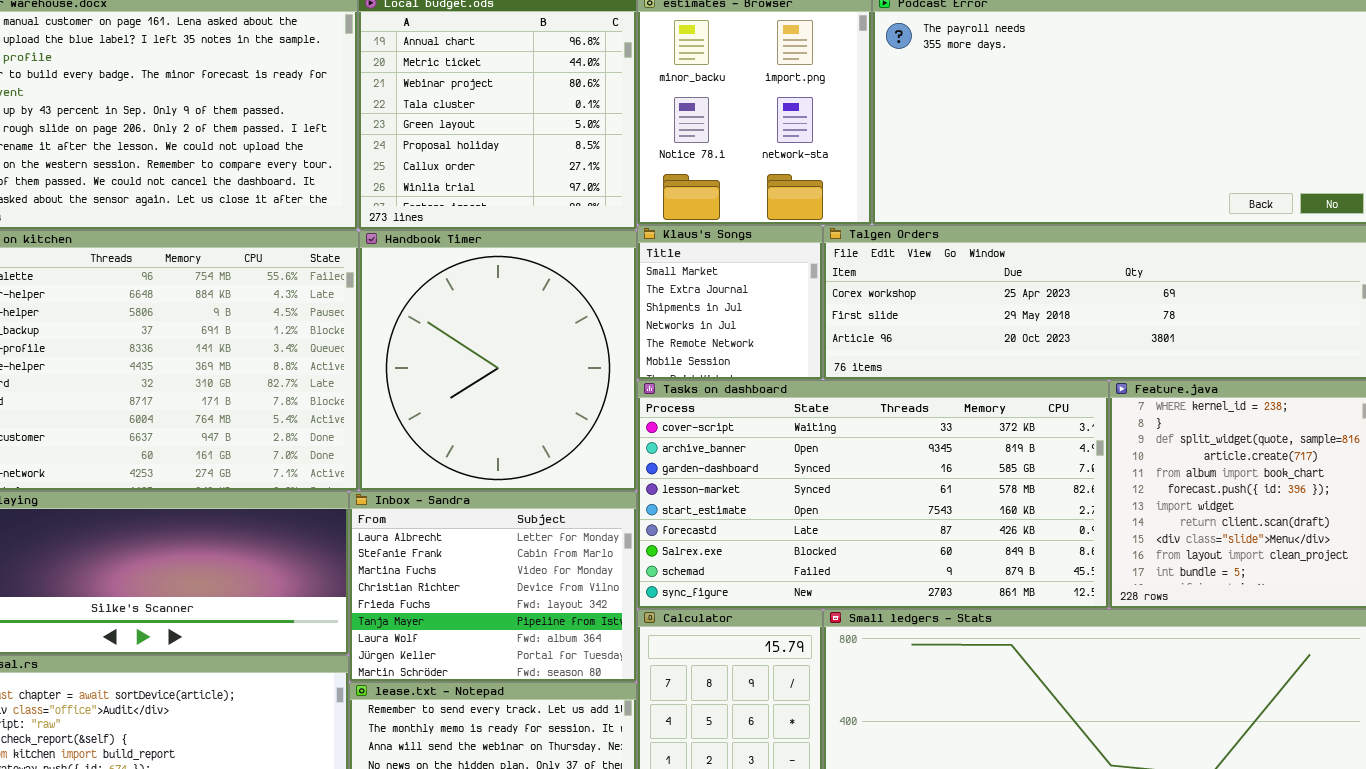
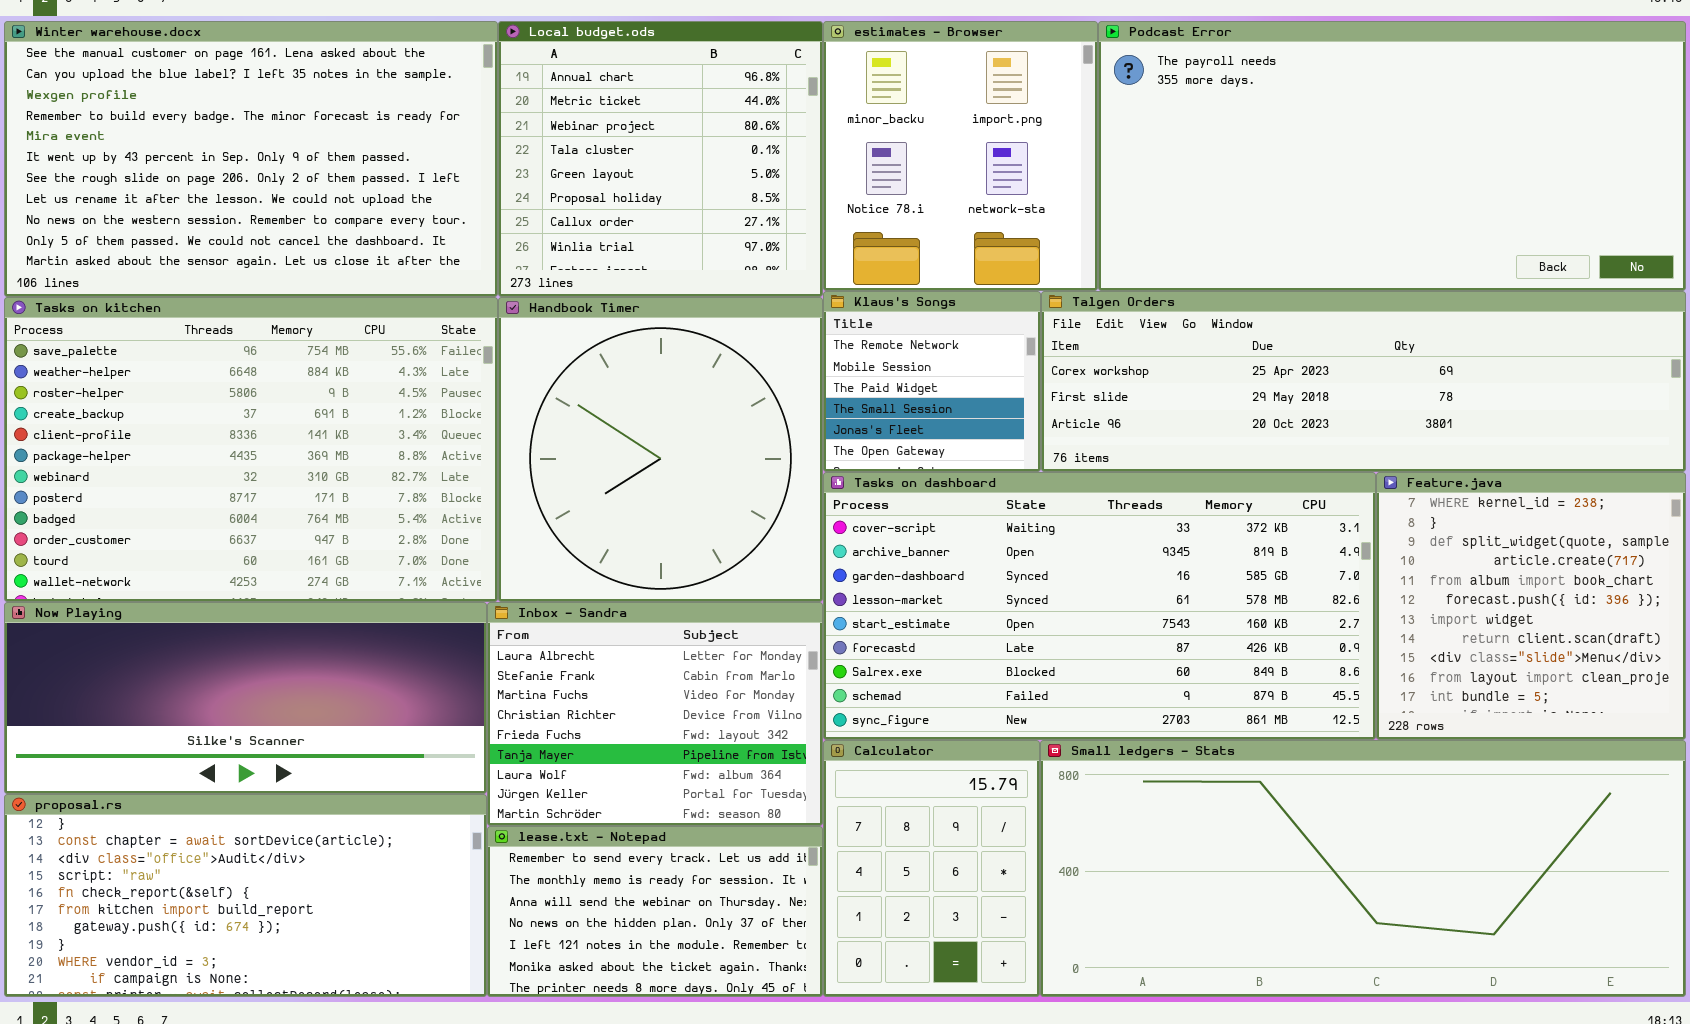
Klaus's Songs: [637,225,823,380] -> [823,291,1041,472], scrolled down 4 rows

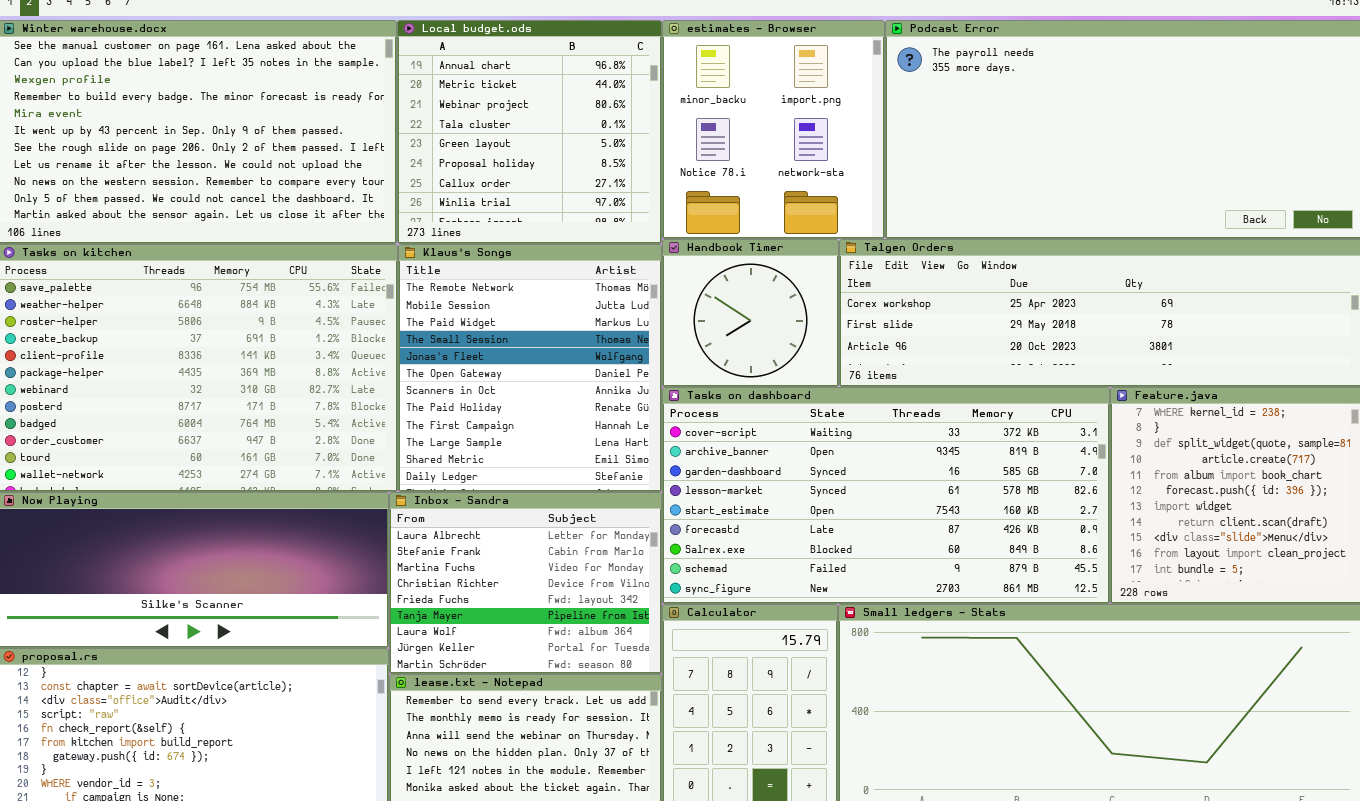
Klaus's Songs: [823,291,1041,472] -> [398,244,662,492], moved, resized
Handbook Timer: [498,297,823,602] -> [662,239,839,387], moved, resized

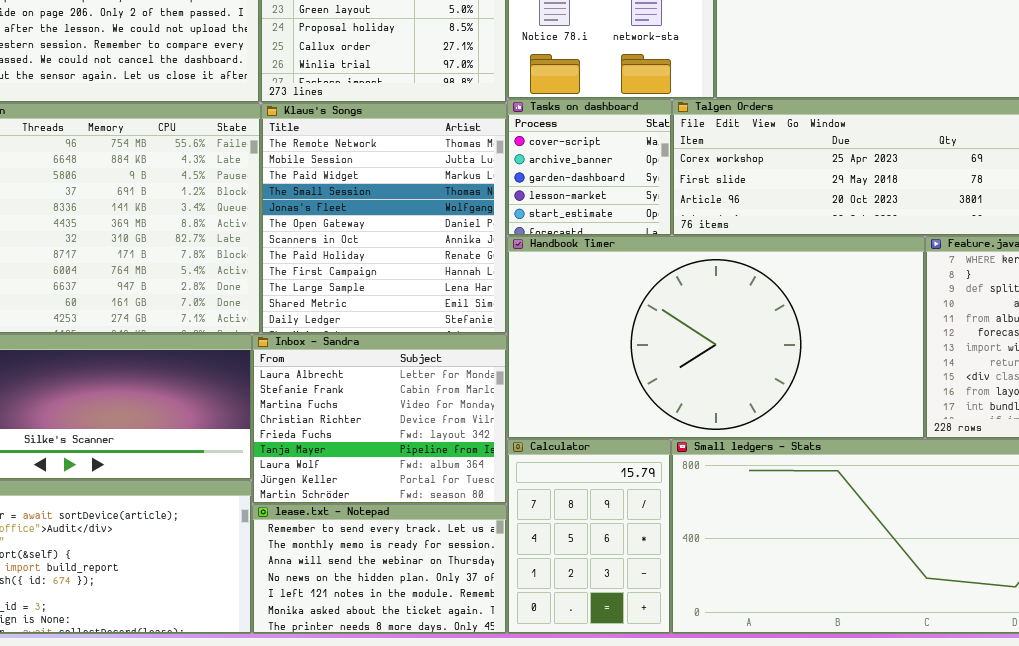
Handbook Timer: [662,239,839,387] -> [507,236,925,439], moved, resized
Tasks on dashboard: [662,387,1110,604] -> [507,99,672,236], moved, resized

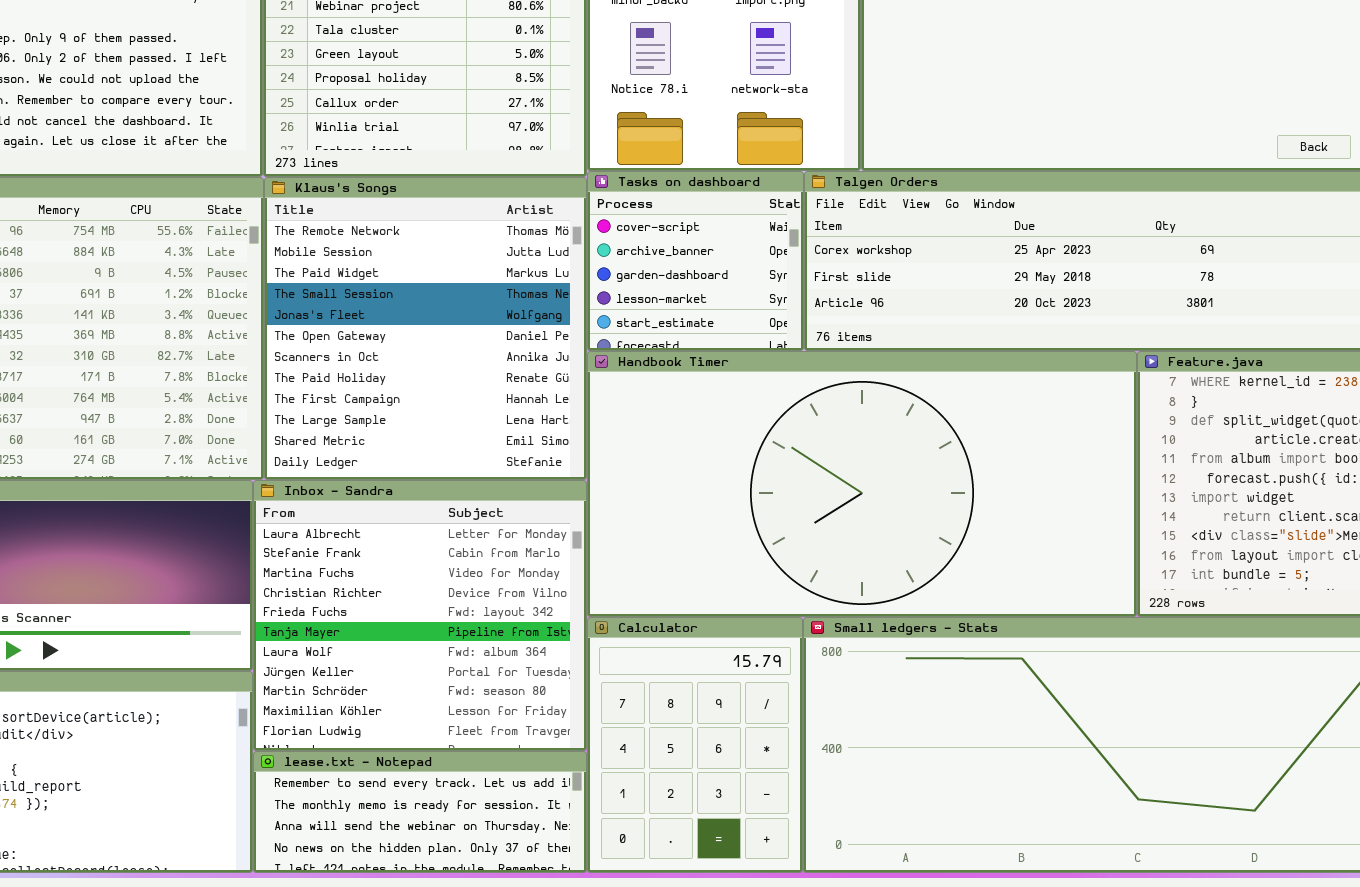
Inbox - Sandra: [252,334,507,504] -> [253,480,587,751], resized
lease.txt - Notepad: [252,504,507,634] -> [253,751,587,873], resized

